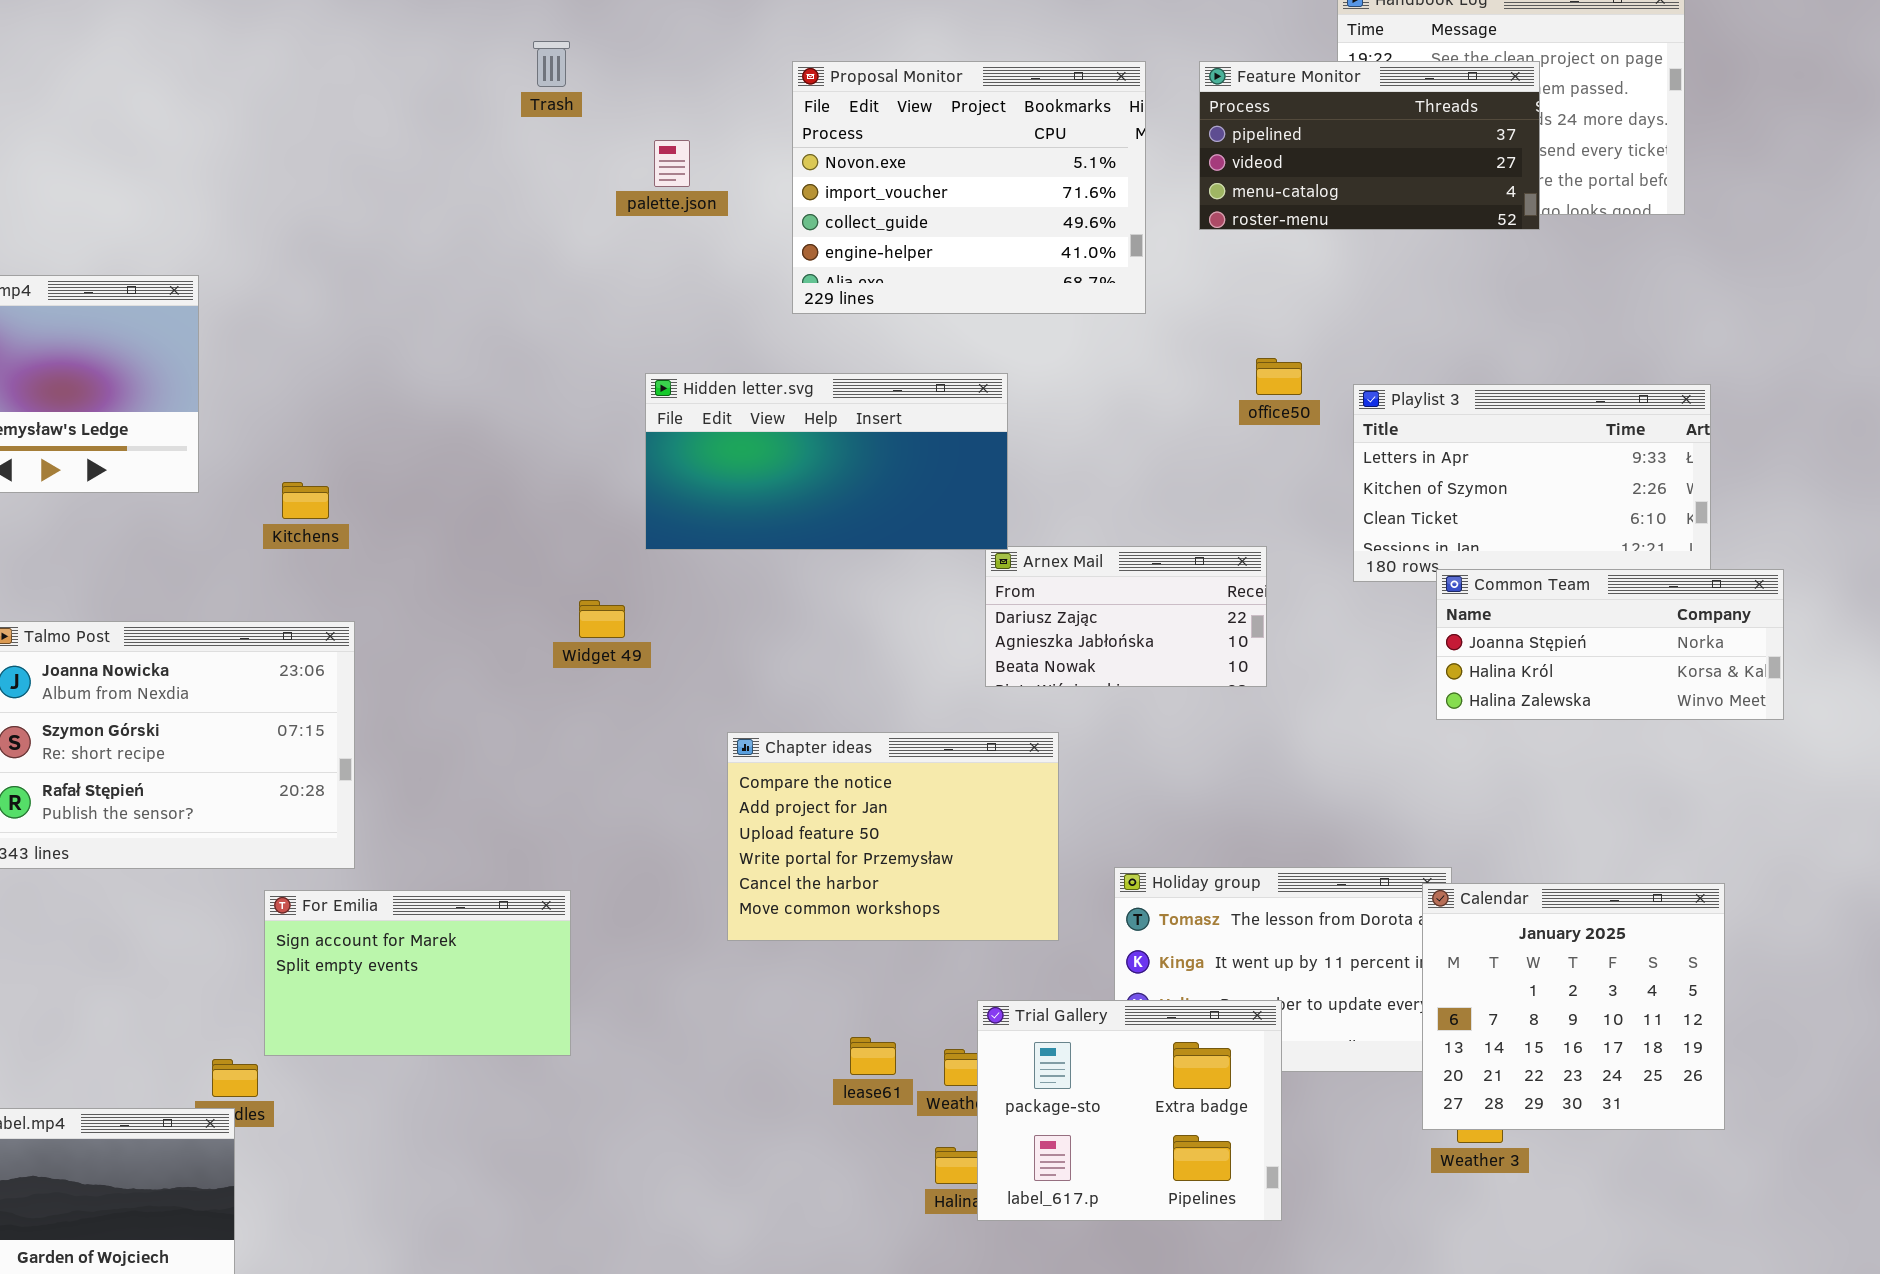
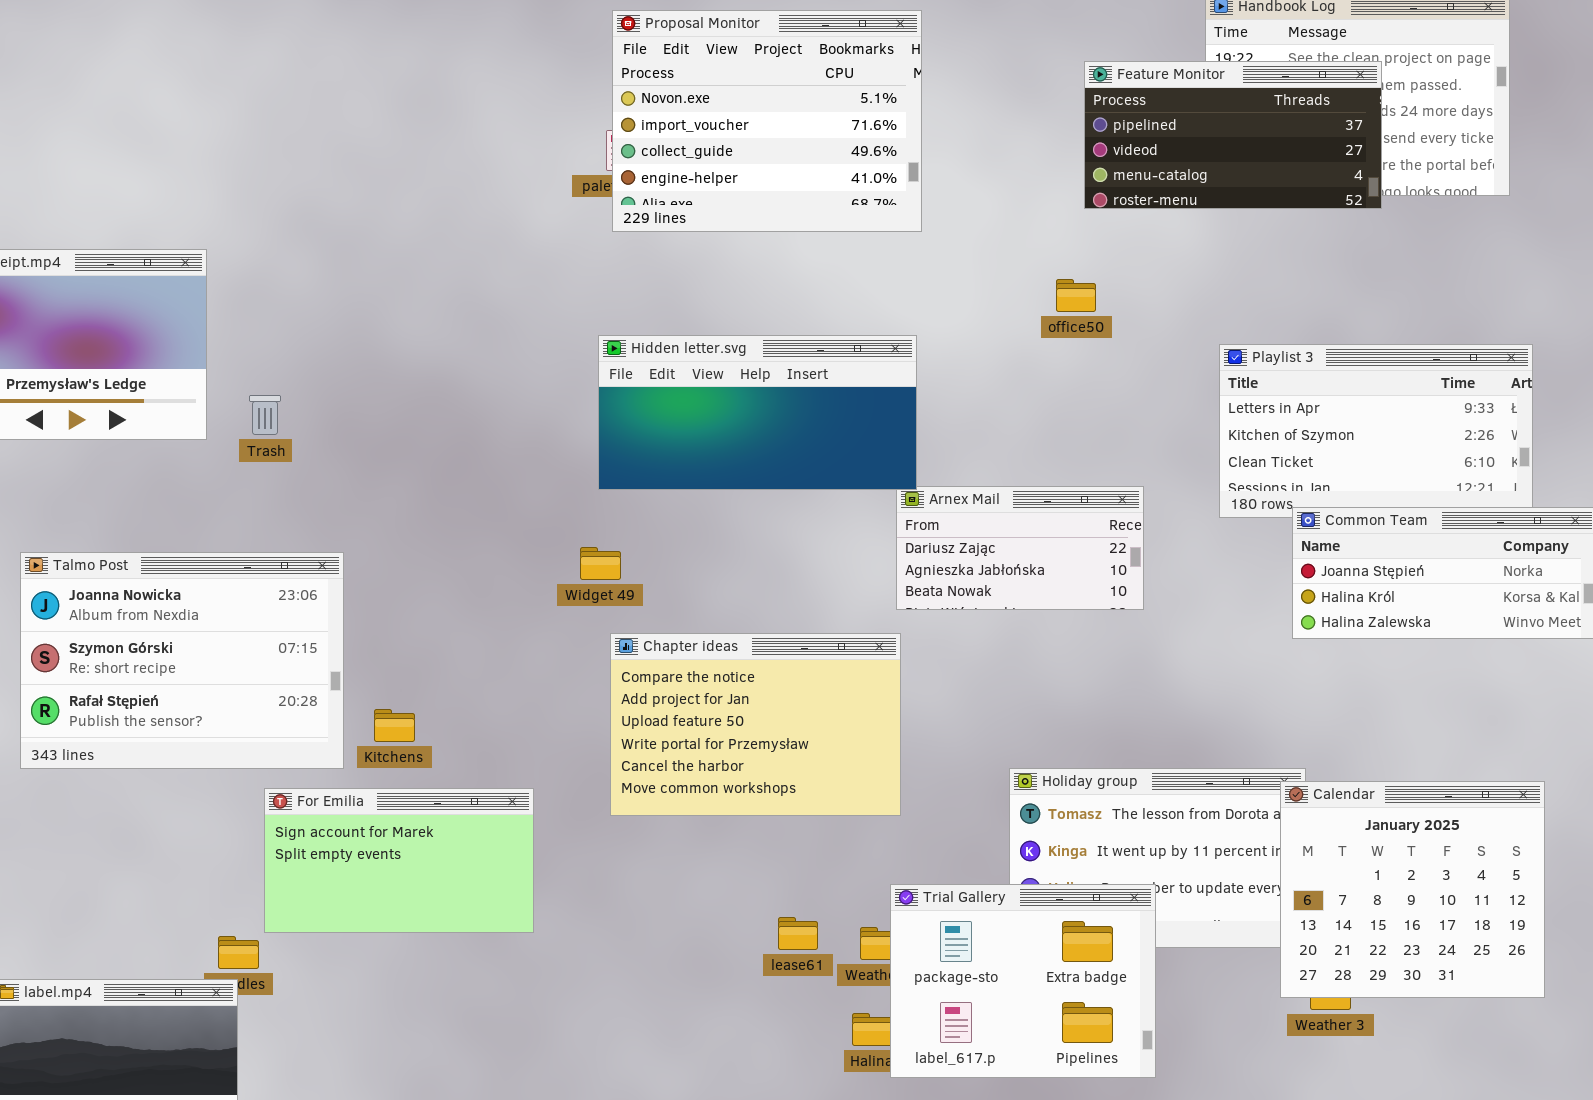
Trash: [533,41,570,87] -> [249,395,281,435], moved
Proposal Monitor: [792,61,1146,314] -> [612,10,922,232], moved
office50: [1256,358,1302,395] -> [1056,279,1096,312], moved
Kitchens: [282,482,329,519] -> [374,709,415,742], moved
Widget 49: [579,600,625,638] -> [580,547,621,580], moved
Chapter ideas: [727,732,1059,941] -> [610,633,901,816], moved

